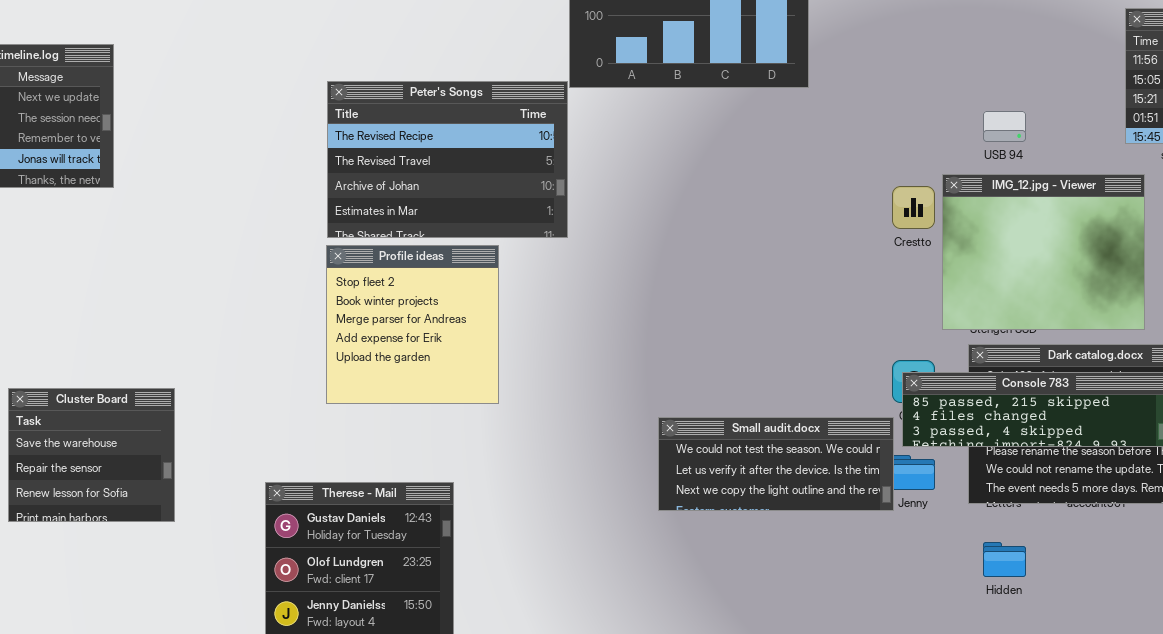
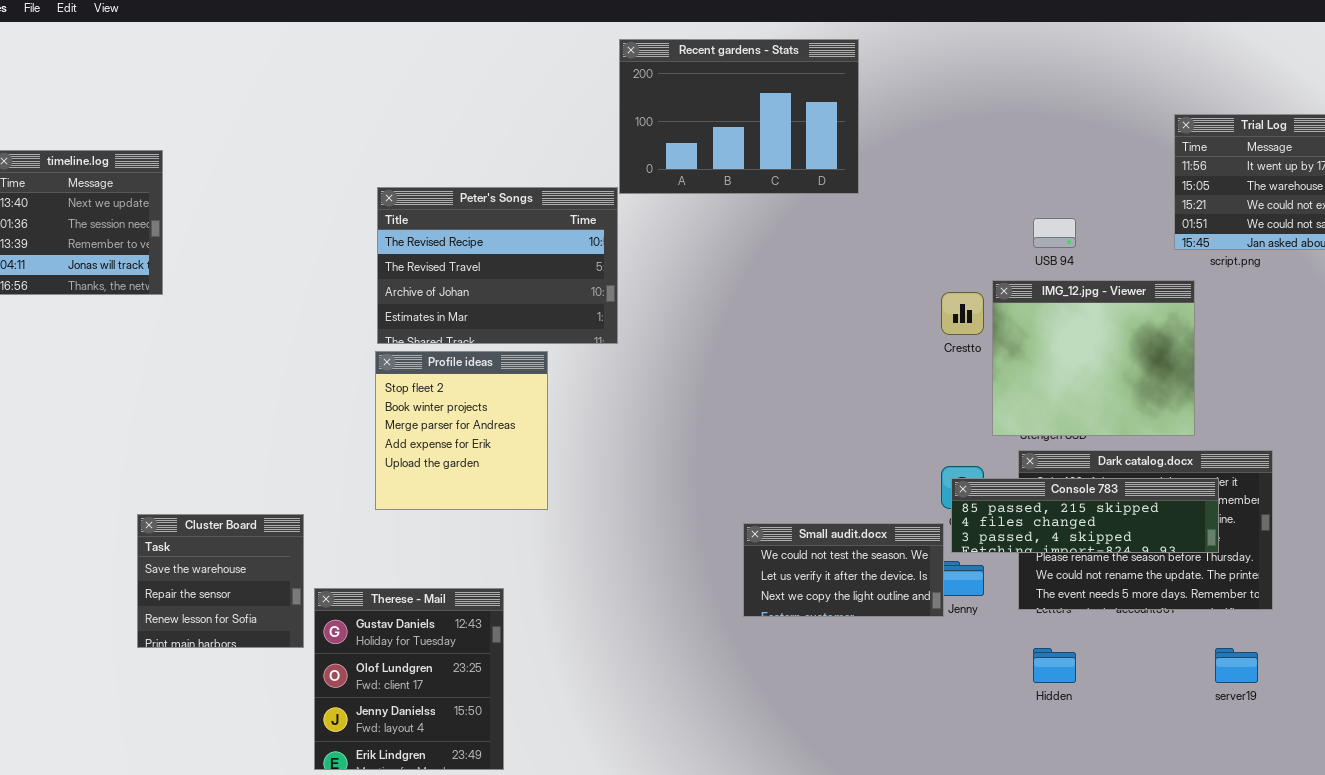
Cluster Board: [8,388,175,522] -> [137,514,304,648], moved
Small audit.docx: [658,417,894,511] -> [743,523,944,617], resized

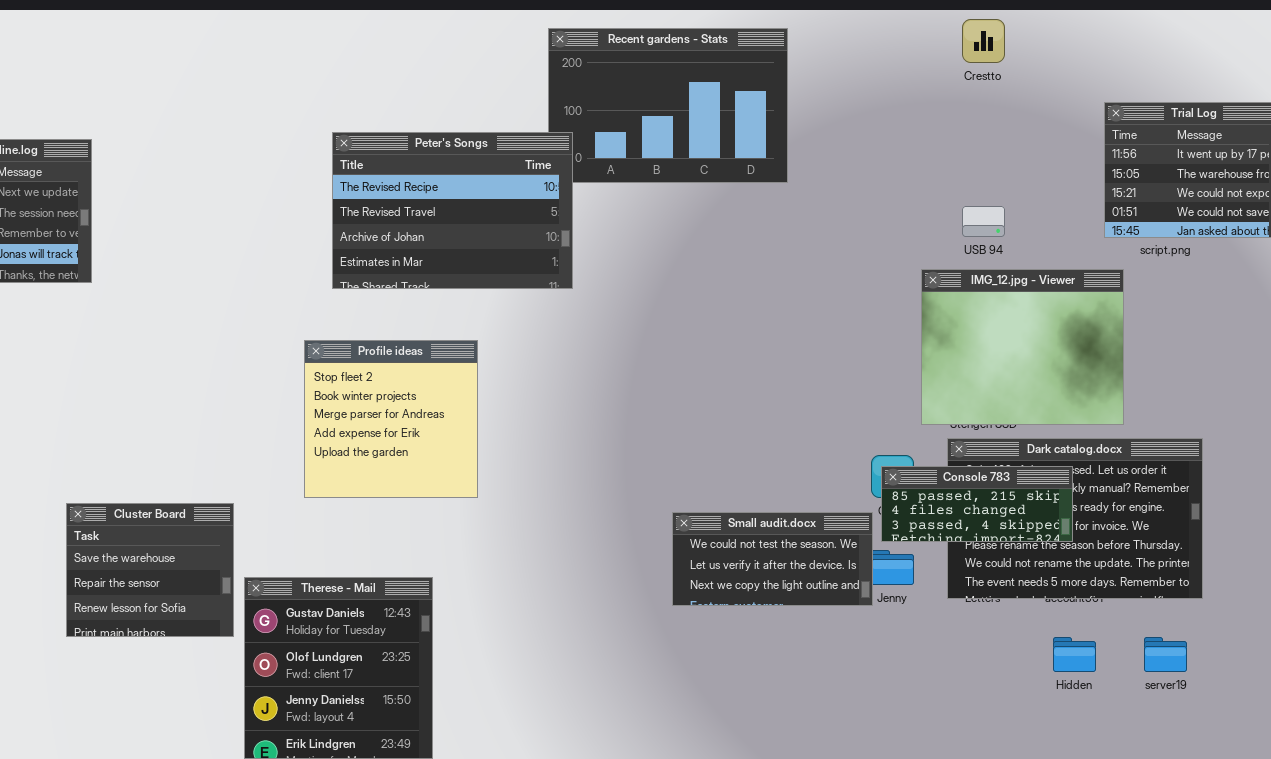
Peter's Songs: [377,187,618,344] -> [332,132,573,289], moved
Crestto: [941,292,984,335] -> [962,19,1005,63], moved
Console 783: [951,478,1219,553] -> [881,466,1073,542], resized
Hidden: [1033,648,1076,683] -> [1053,637,1096,672], moved

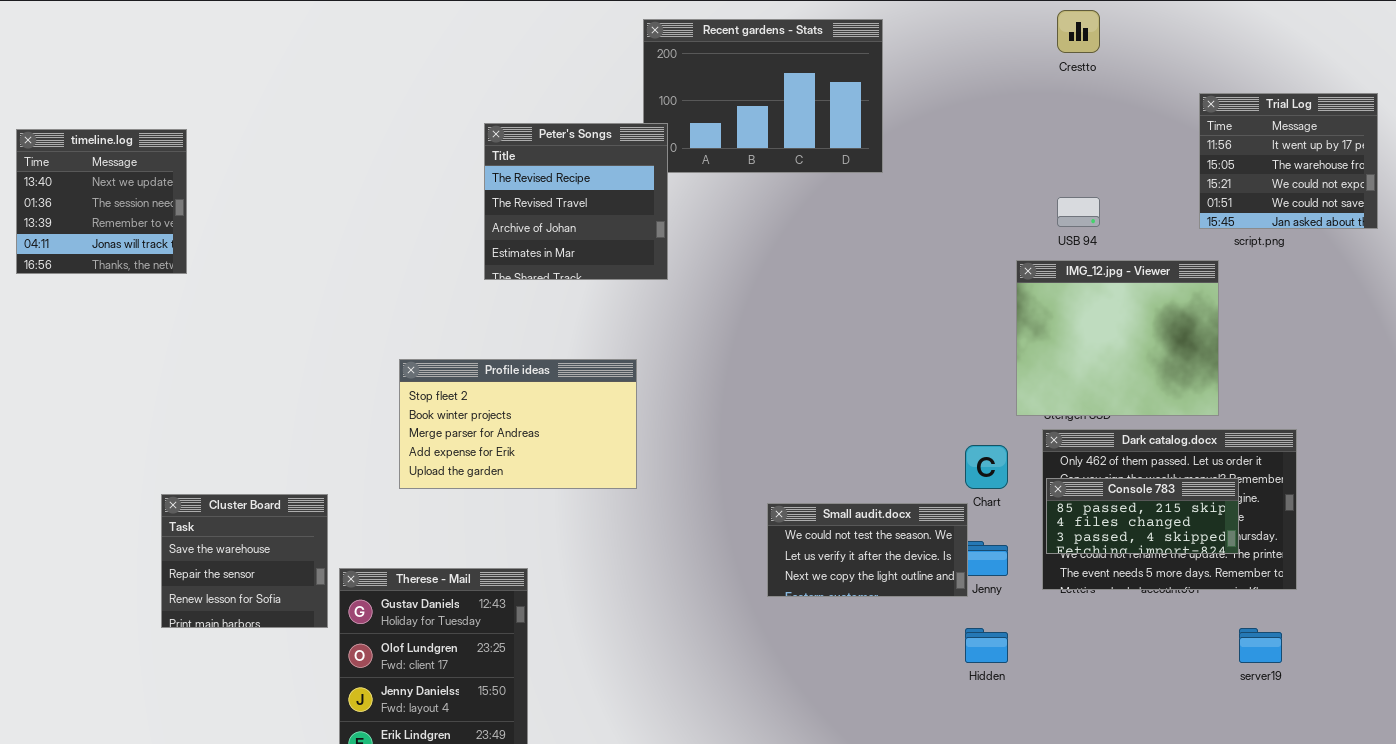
Peter's Songs: [332,132,573,289] -> [484,123,668,280], resized
Profile ideas: [304,340,478,498] -> [399,359,637,489], resized
Console 783: [881,466,1073,542] -> [1046,478,1239,554], moved
Hidden: [1053,637,1096,672] -> [965,628,1008,663], moved

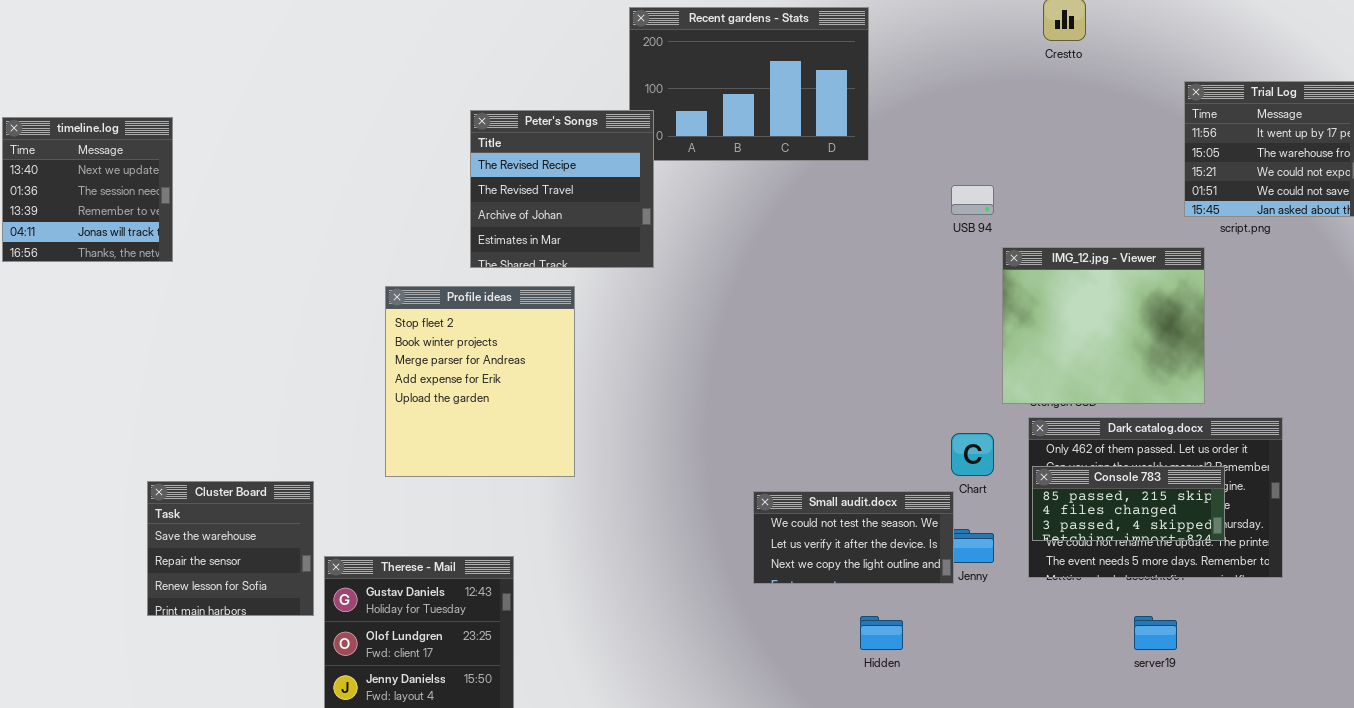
USB 94: [1057,197,1100,227] -> [951,185,994,215], moved
Profile ideas: [399,359,637,489] -> [385,286,575,477], resized
Hidden: [965,628,1008,663] -> [860,616,903,650], moved
server19: [1239,628,1282,663] -> [1134,616,1177,650], moved

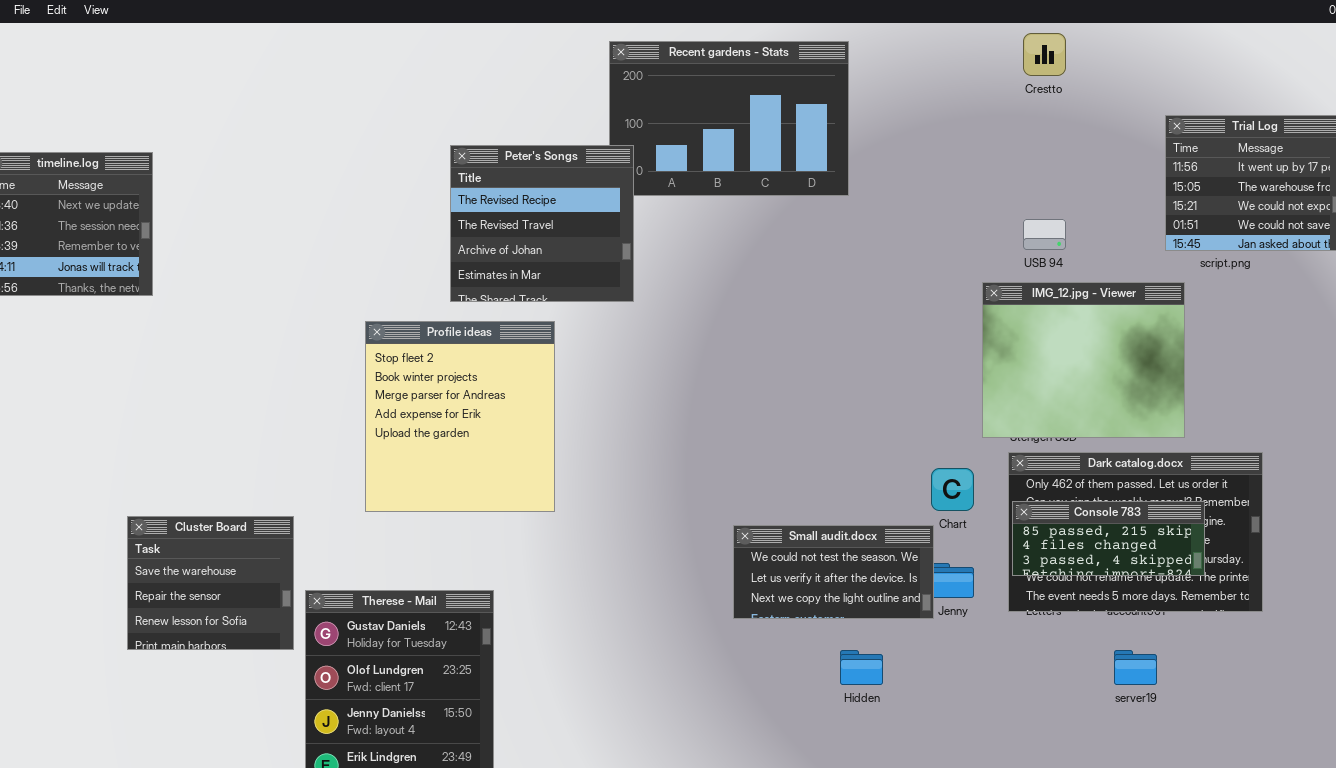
USB 94: [951,185,994,215] -> [1023,219,1066,250], moved

